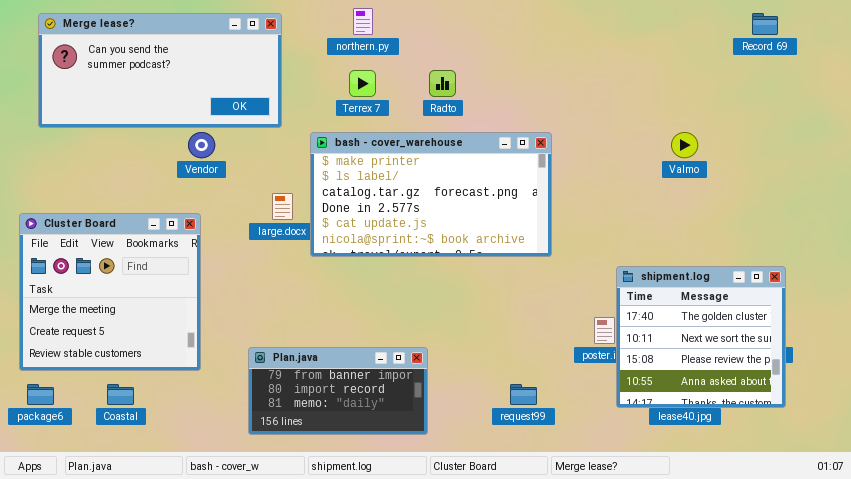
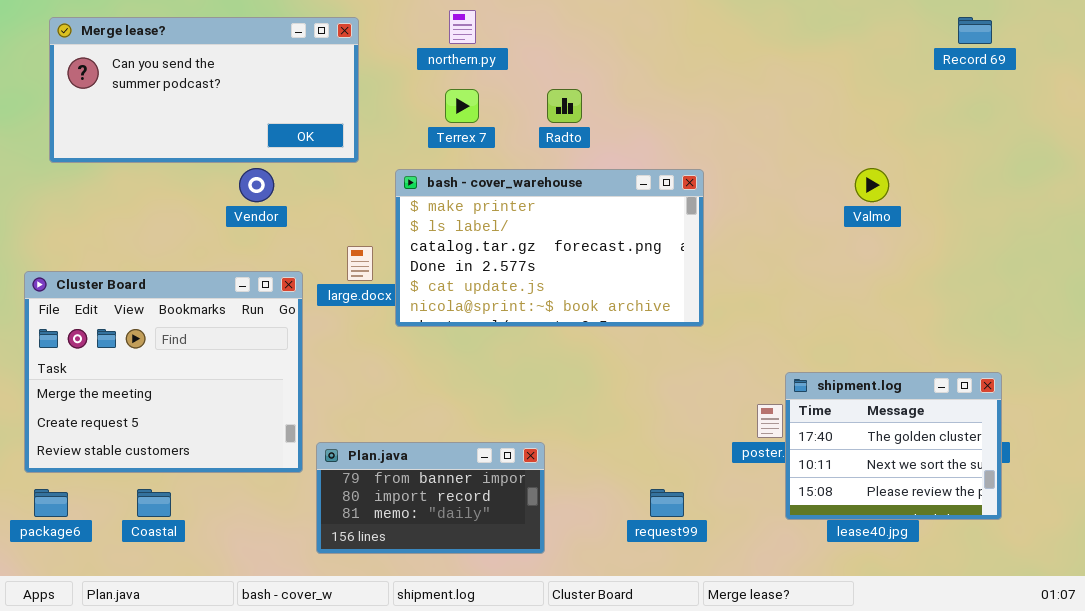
Cluster Board: [19,213,201,371] -> [24,271,303,473], resized
shipment.log: [616,266,786,408] -> [785,372,1002,520], resized

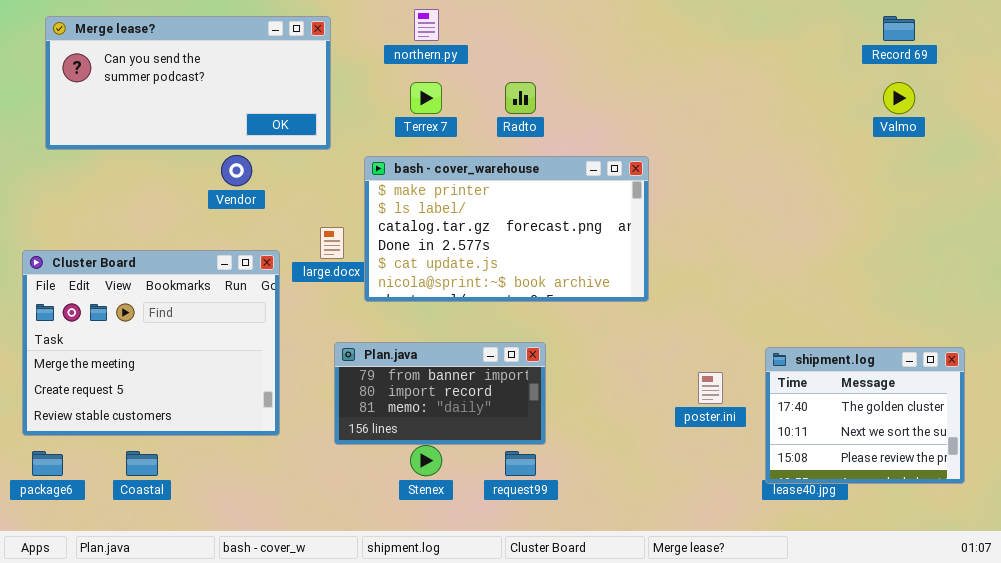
Valmo: [855,168,889,202] -> [883,82,915,114], moved
shipment.log: [785,372,1002,520] -> [765,347,965,484], moved
Plan.java: [316,442,545,554] -> [334,342,546,445], moved
request99: [650,489,684,517] -> [505,451,536,476], moved

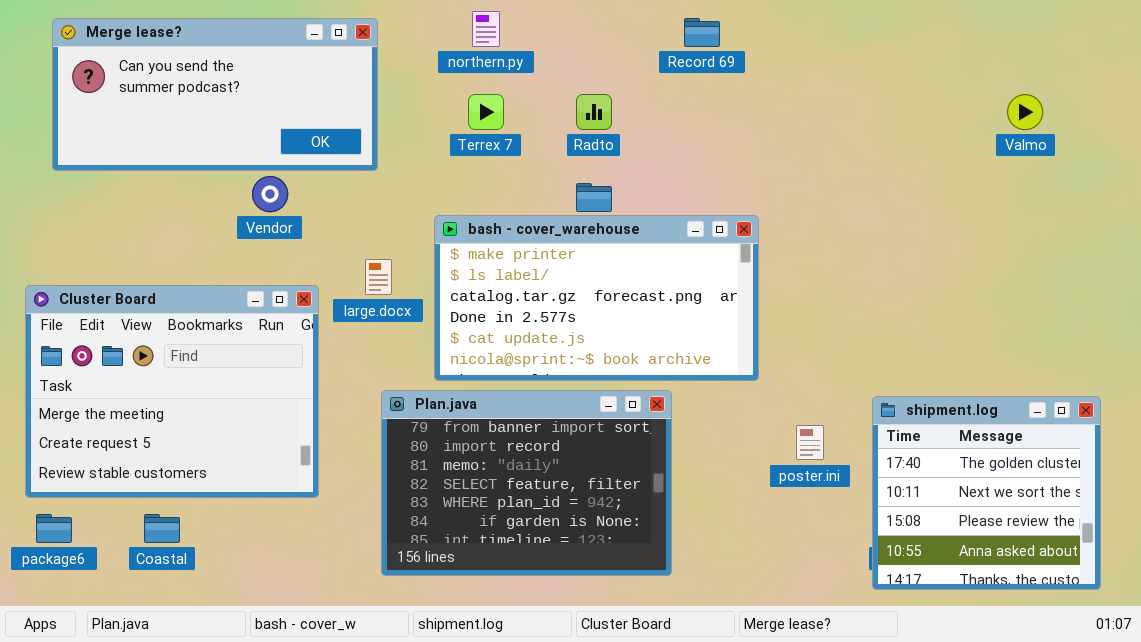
Record 69: [883,16,915,41] -> [684,18,720,47], moved
bash - cover_warehouse: [364,156,649,302] -> [434,215,759,381], moved
Plan.java: [334,342,546,445] -> [381,390,672,576], resized
shipment.log: [765,347,965,484] -> [872,396,1101,590], resized

